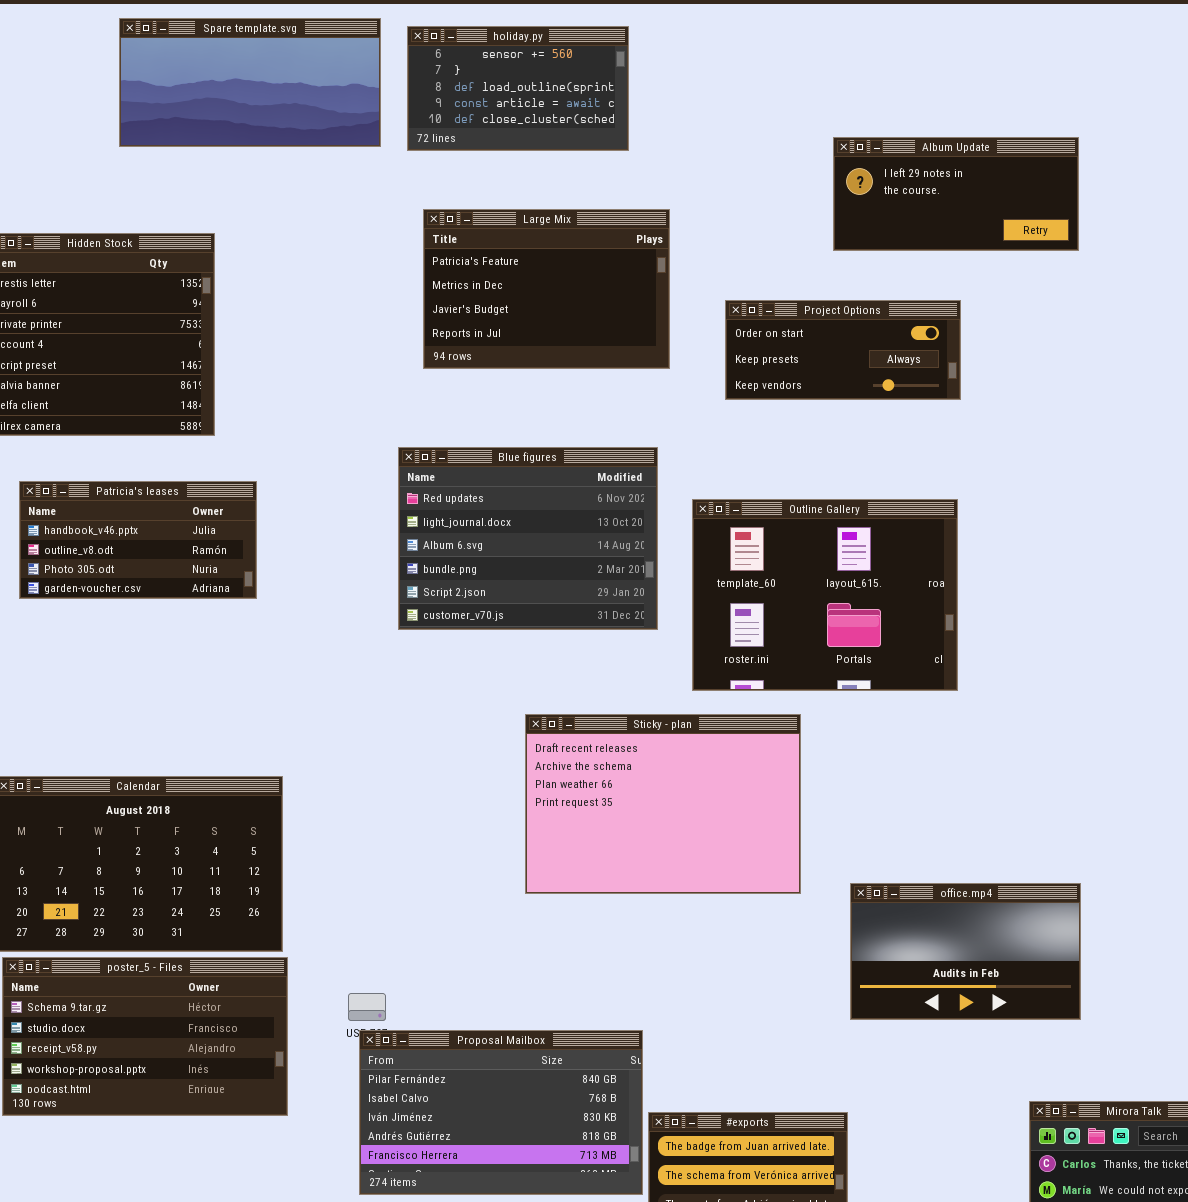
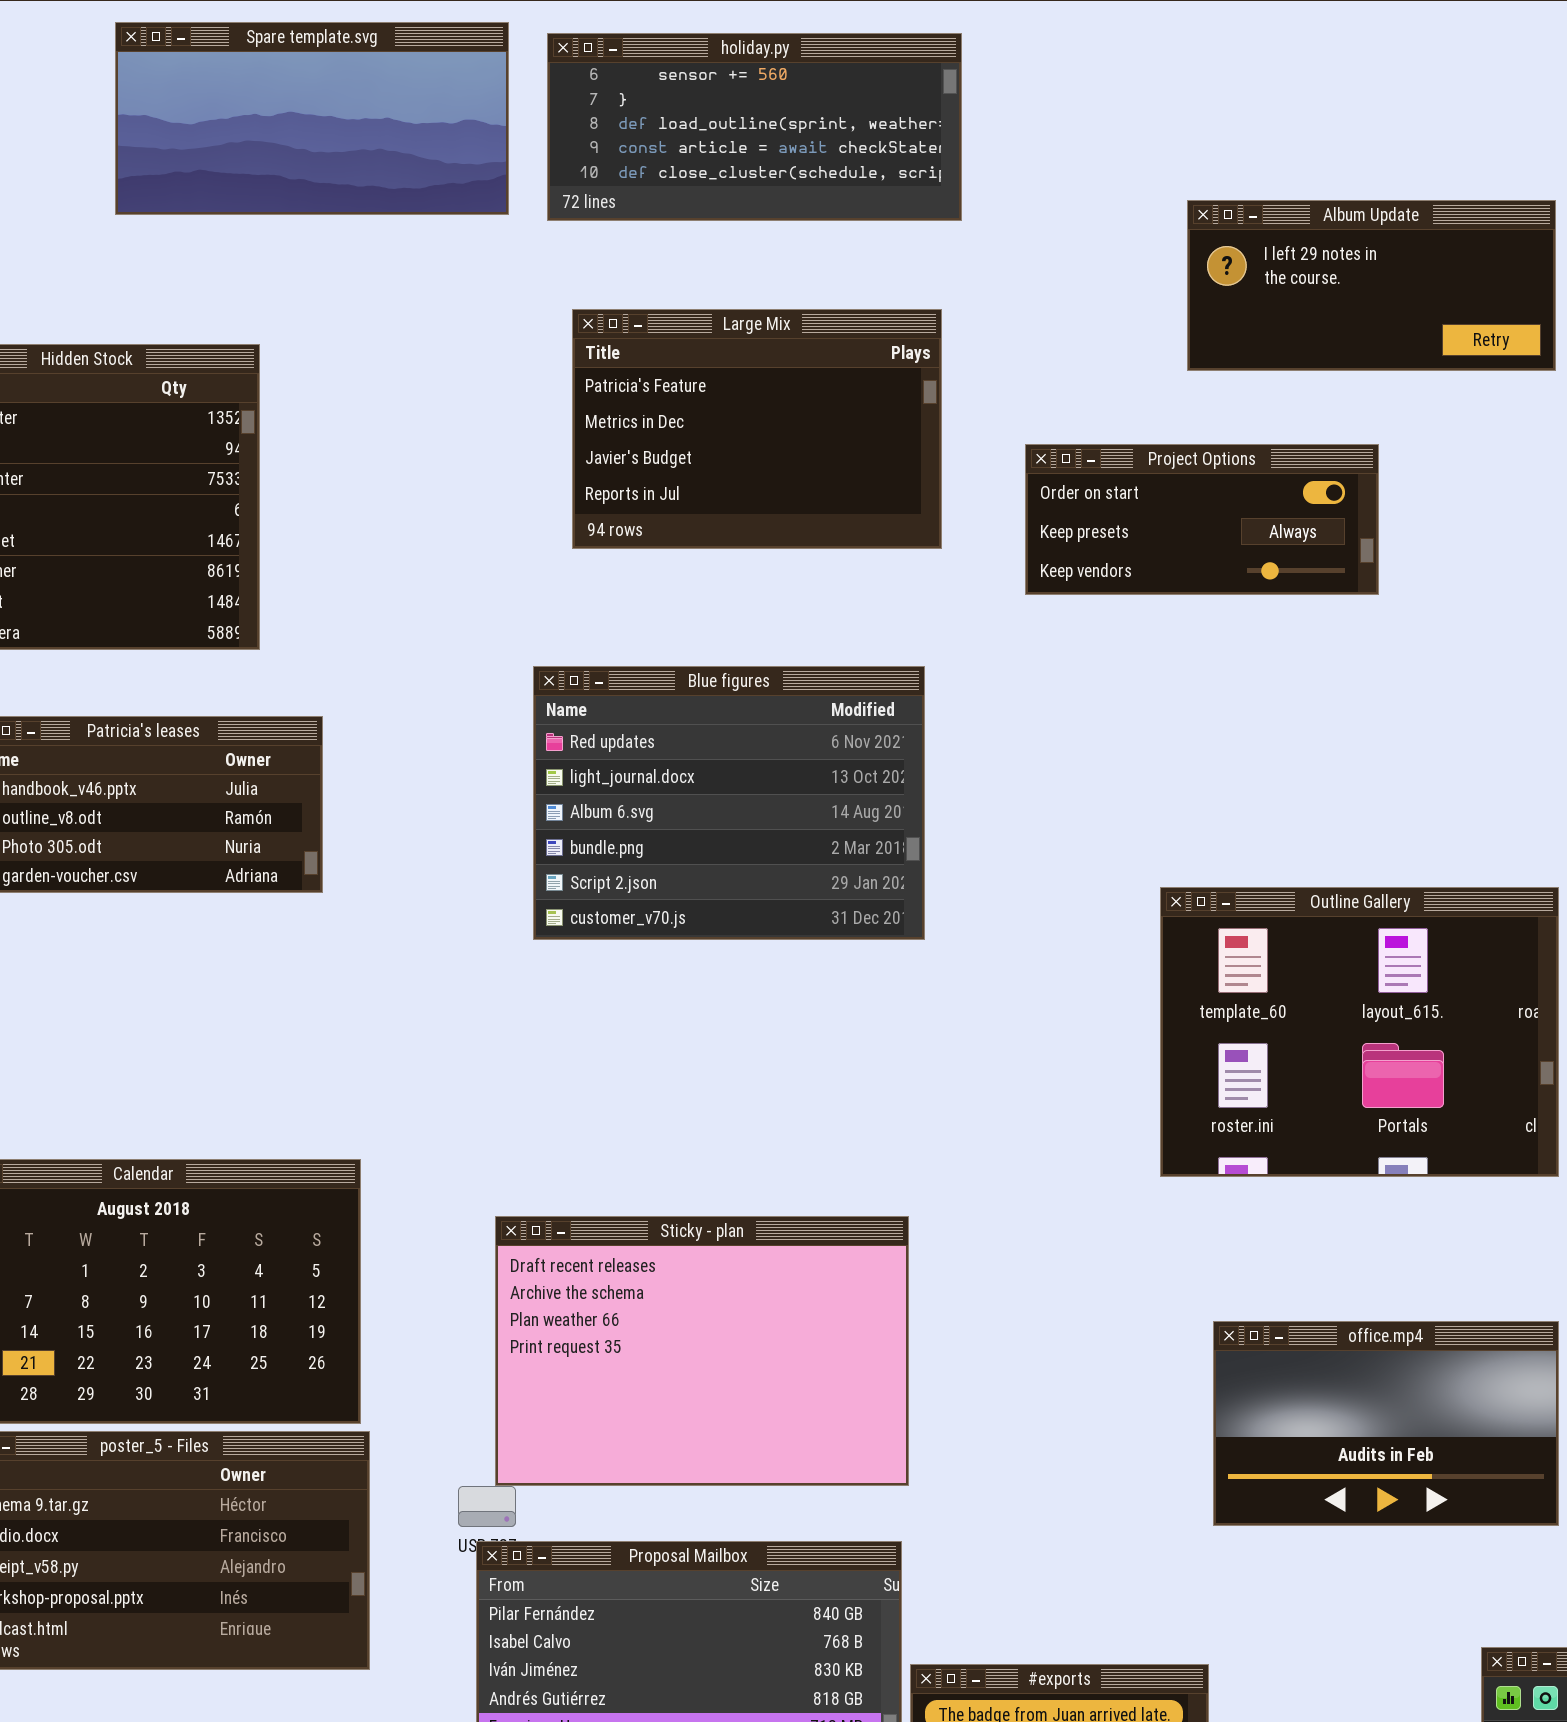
holiday.py: [407,26,629,151] -> [547,33,962,221], resized
Outline Gallery: [692,499,958,691] -> [1160,887,1559,1177], moved
Sticky - plan: [525,714,801,894] -> [495,1216,909,1486], moved

